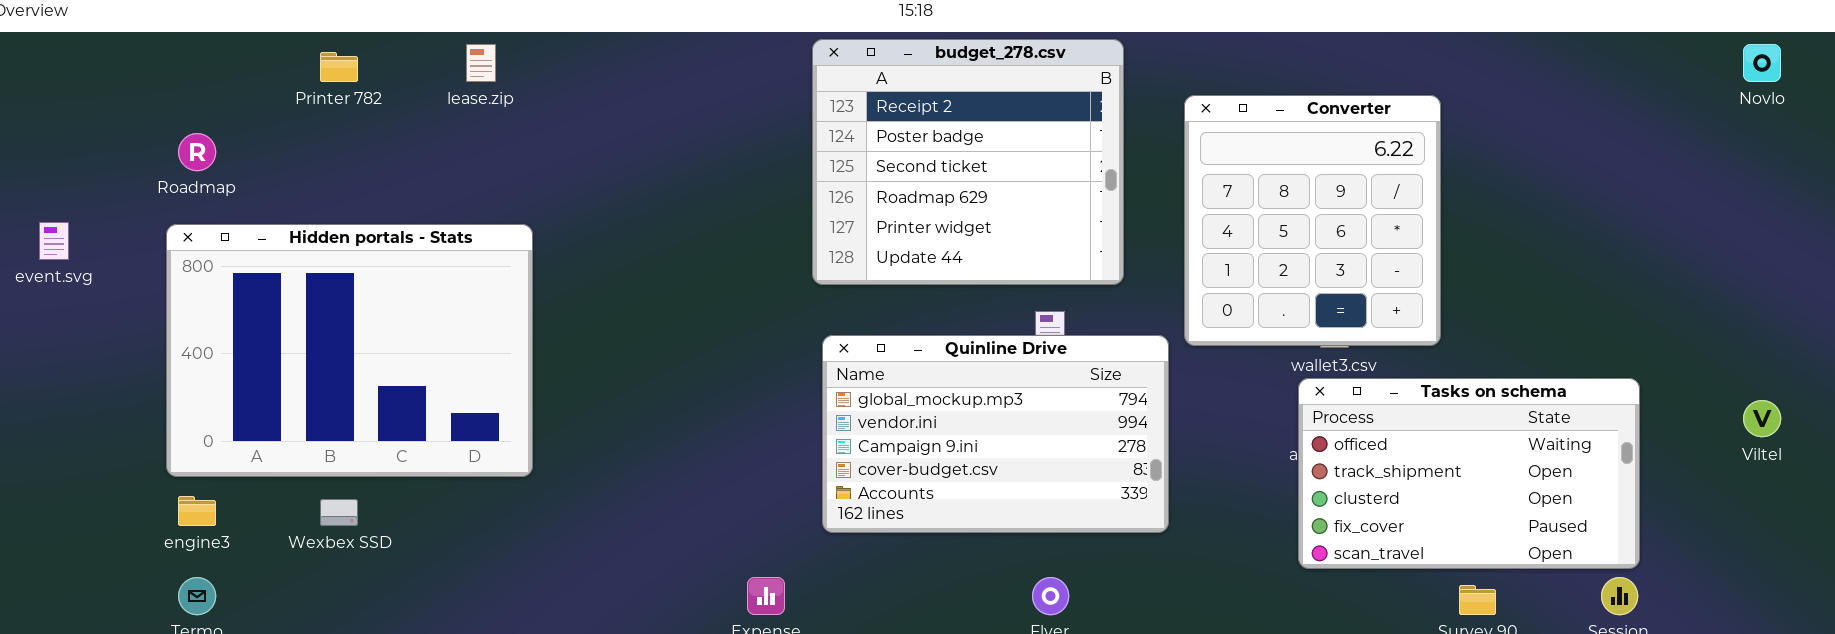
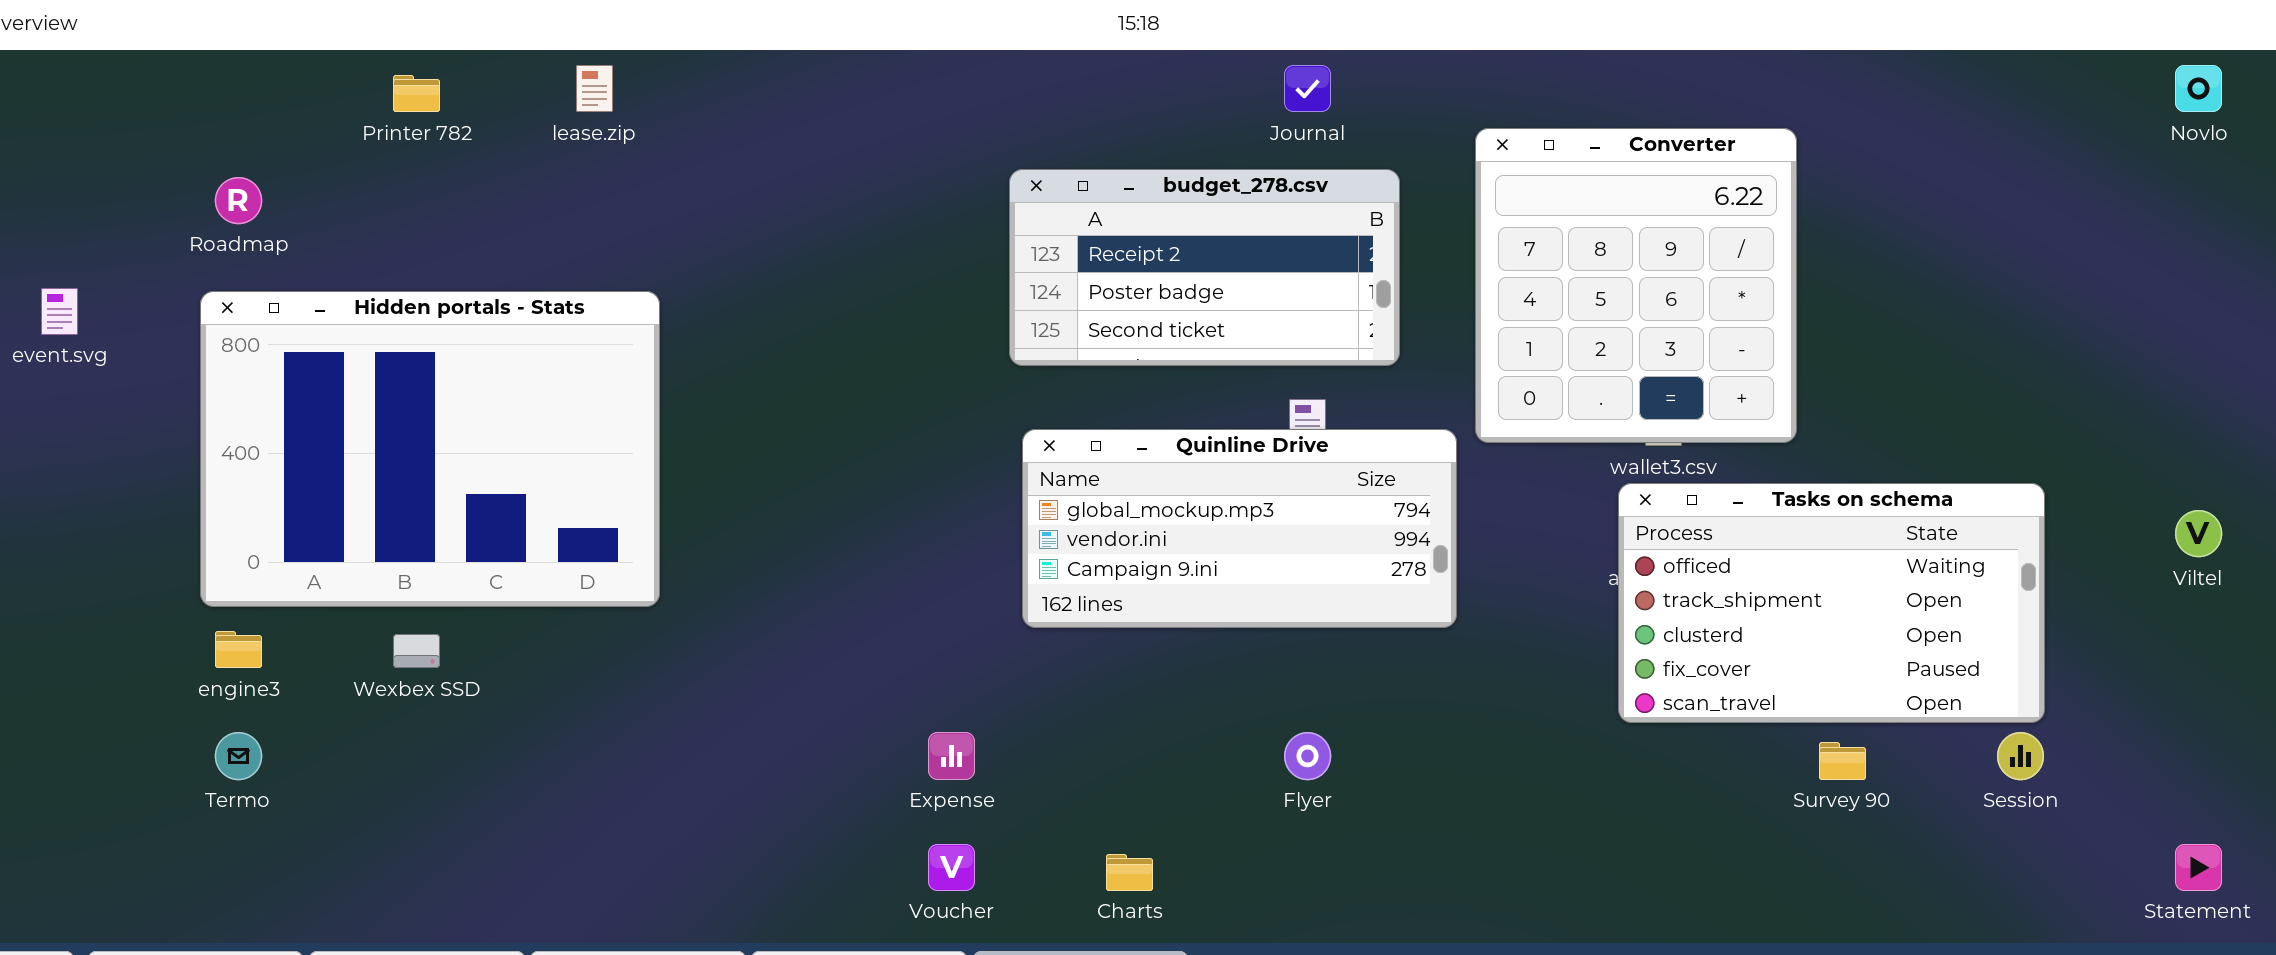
budget_278.csv: [812,39,1124,285] -> [1009,169,1400,366], resized
Quinline Drive: [822,335,1169,533] -> [1022,429,1457,628], resized

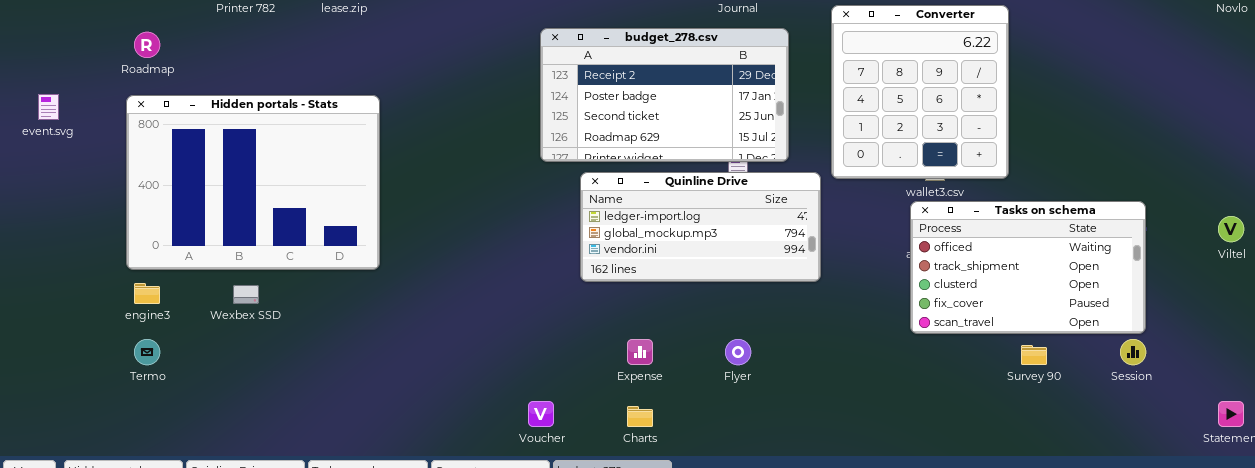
budget_278.csv: [1009,169,1400,366] -> [540,28,789,162], resized
Quinline Drive: [1022,429,1457,628] -> [580,172,821,282], scrolled up 1 row
Expense: [928,732,975,780] -> [627,339,653,365], moved

